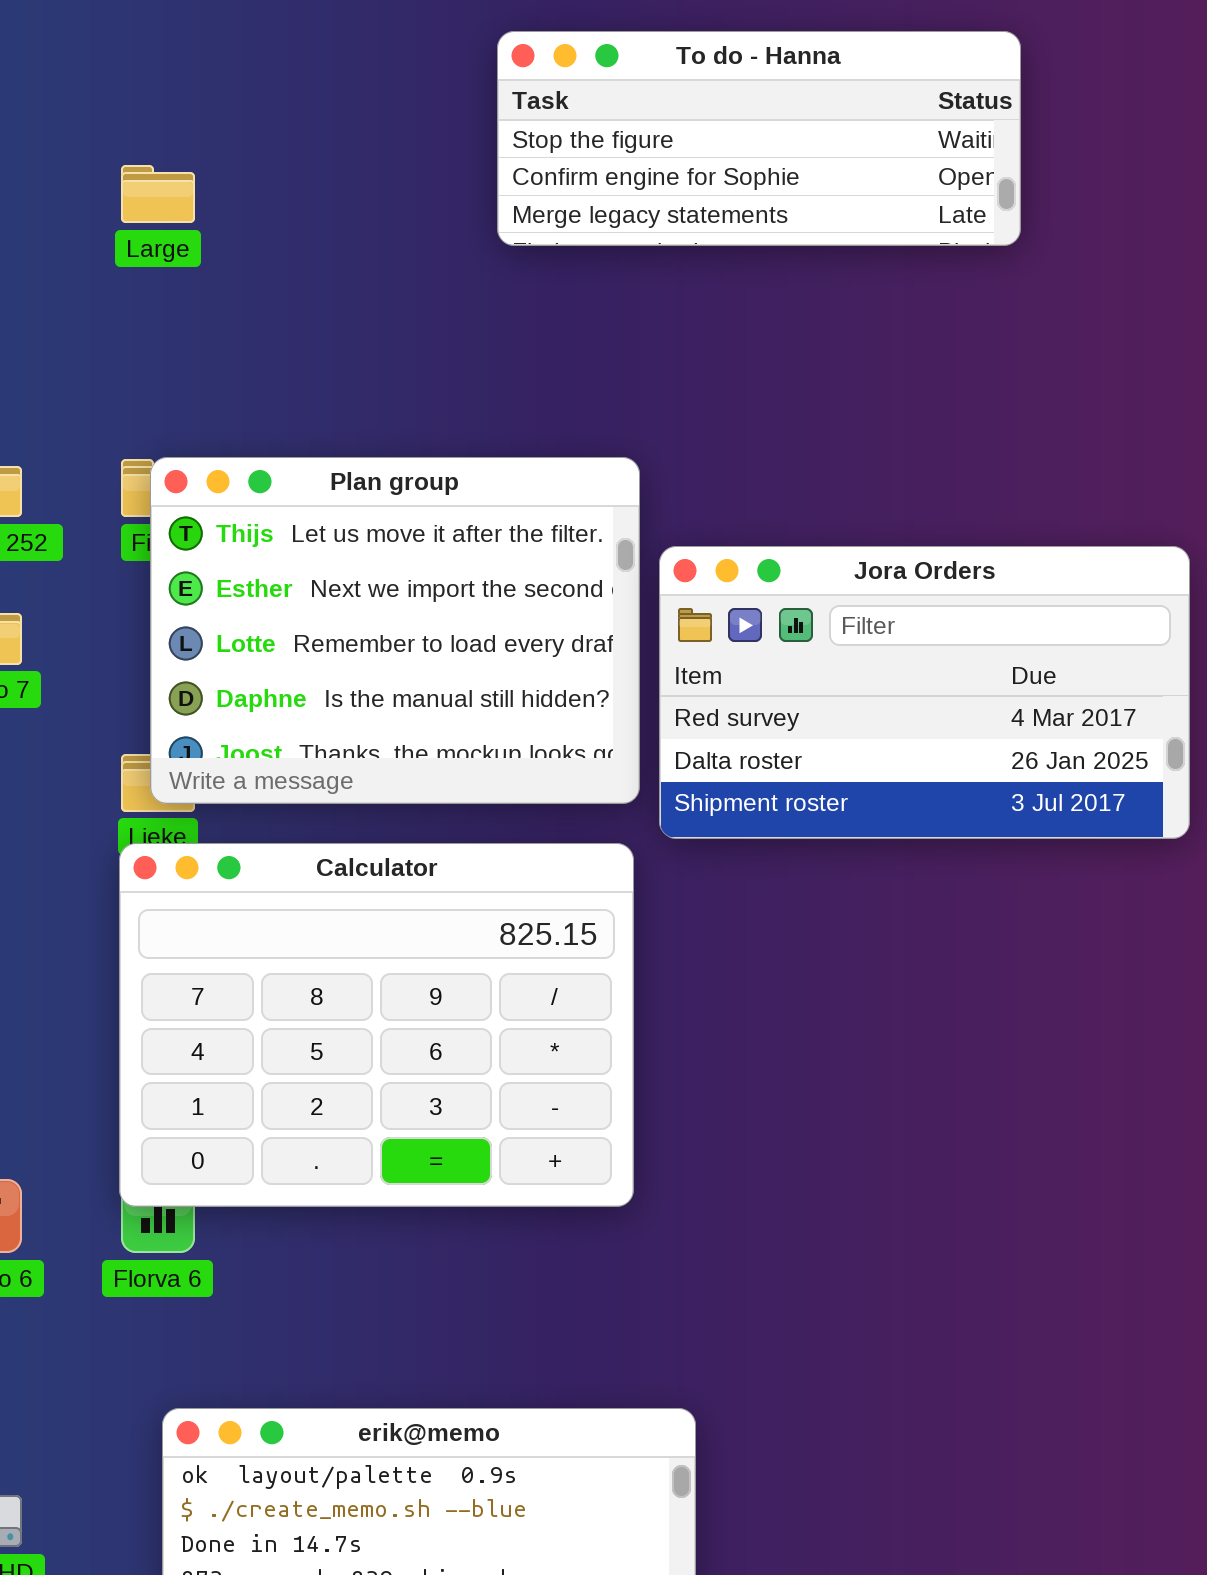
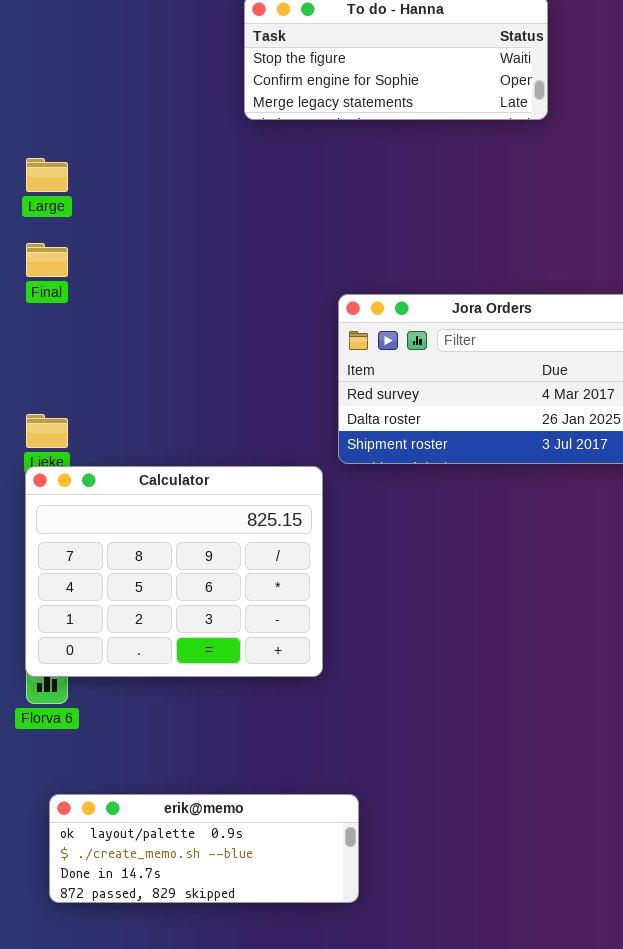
Large: [121,165,195,223] -> [26,158,68,192], moved
Plan group: [150,457,640,804] -> none, closed

